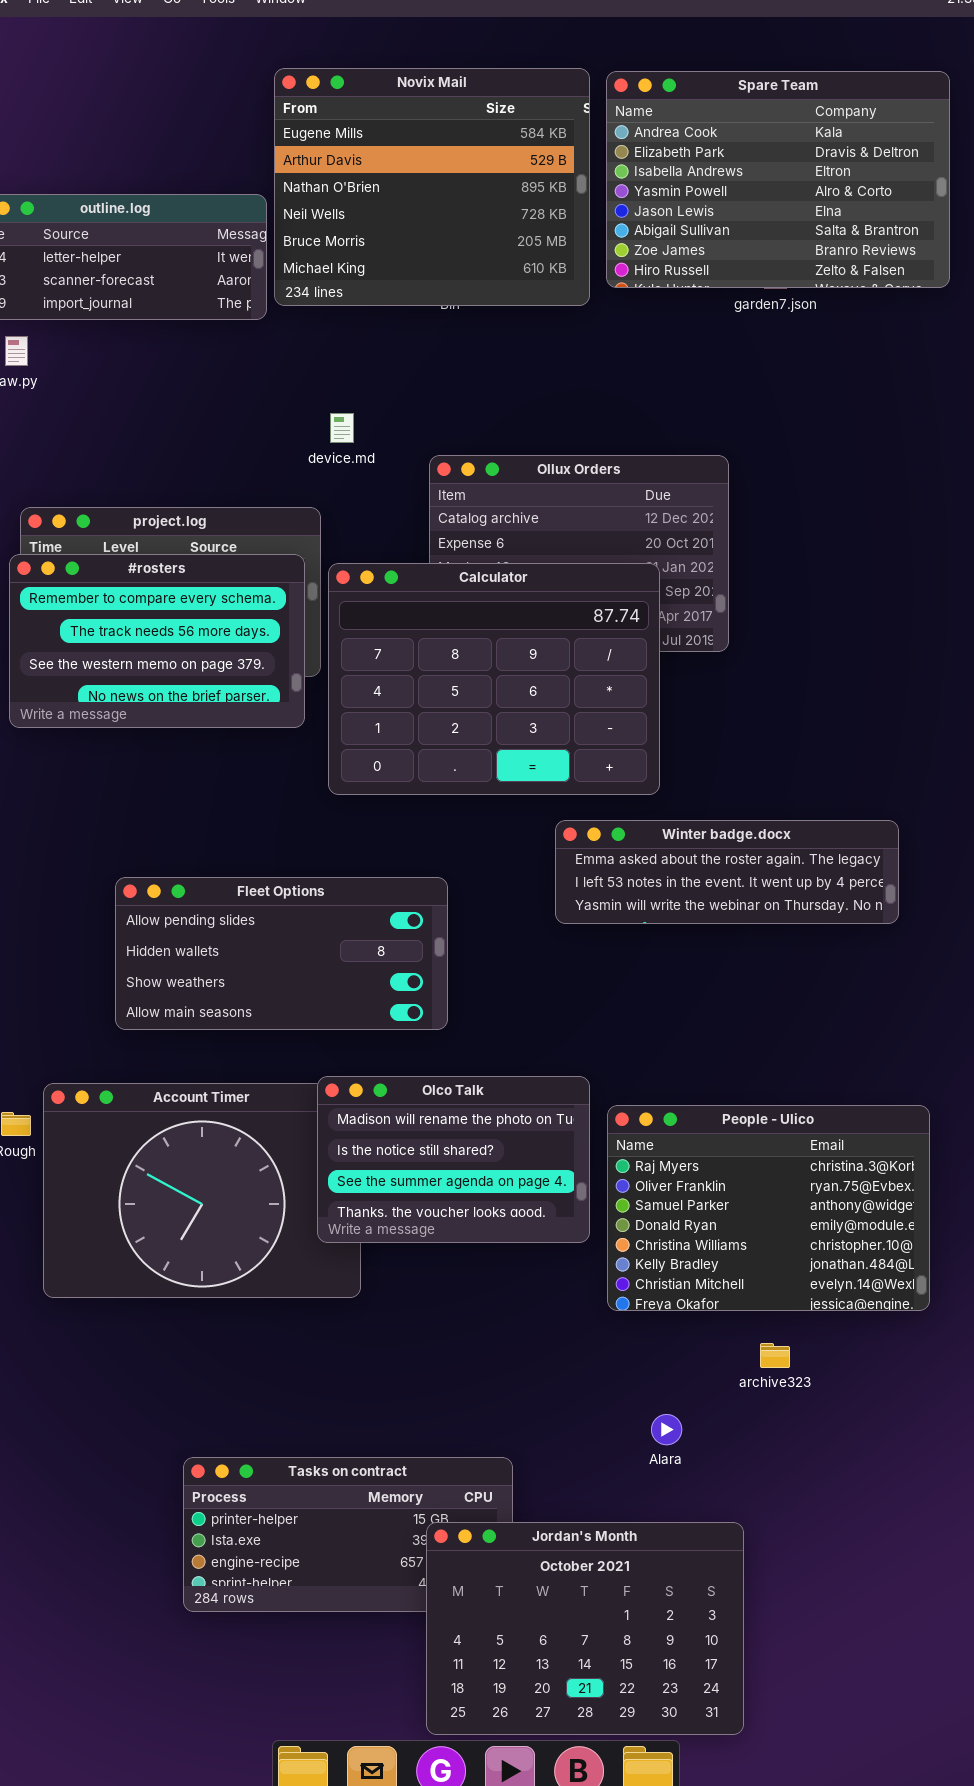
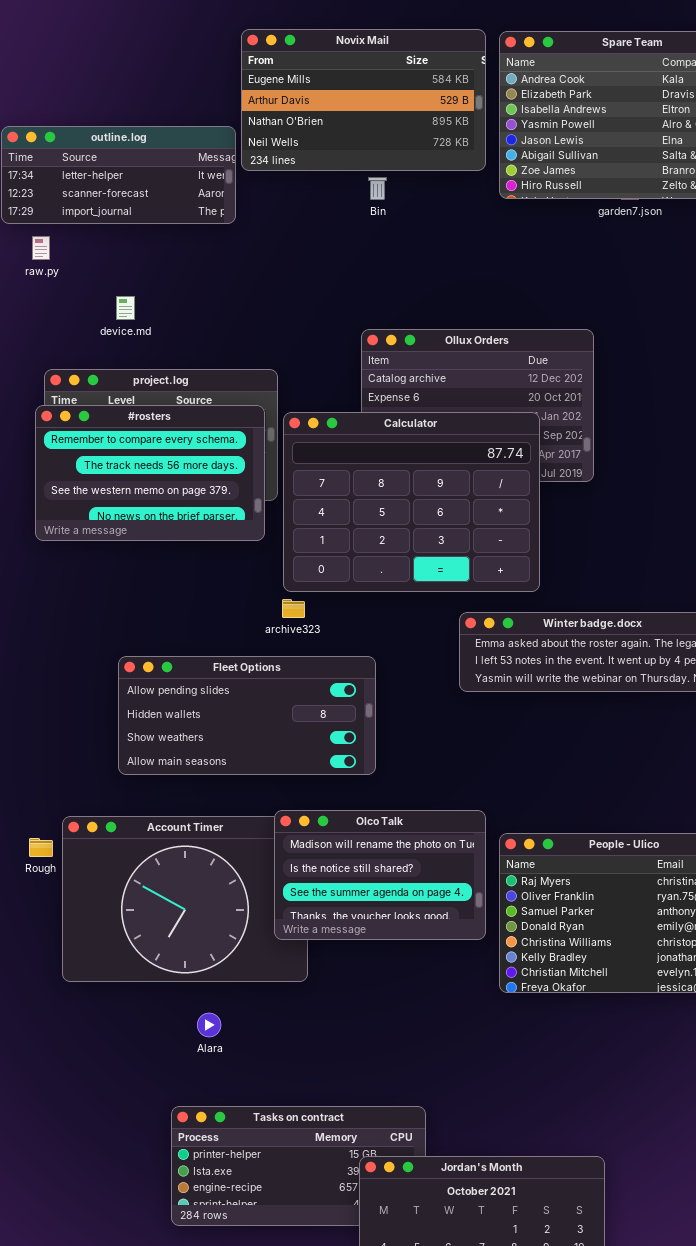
Novix Mail: [274,68,590,306] -> [241,29,486,171], resized
device.md: [330,413,354,443] -> [116,296,135,320], moved
archive323: [760,1343,790,1368] -> [282,599,305,618], moved
Alara: [651,1414,682,1445] -> [197,1013,221,1037], moved

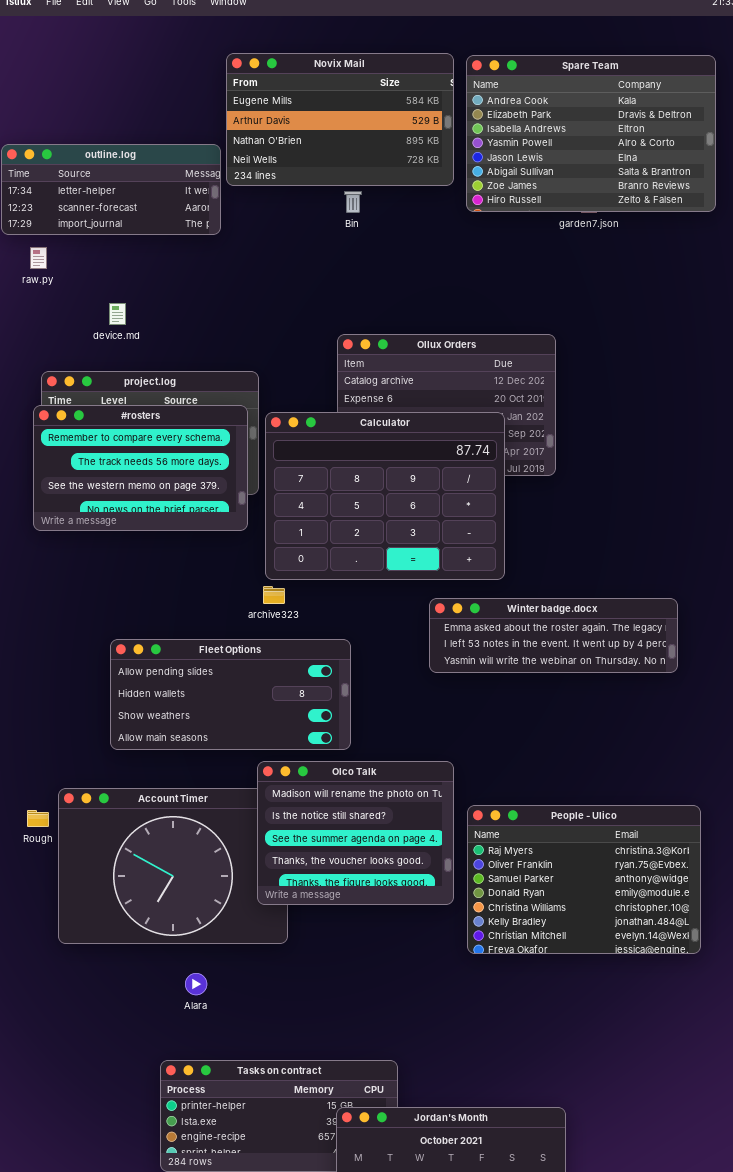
Olco Talk: [274,810,486,940] -> [257,761,454,905], resized

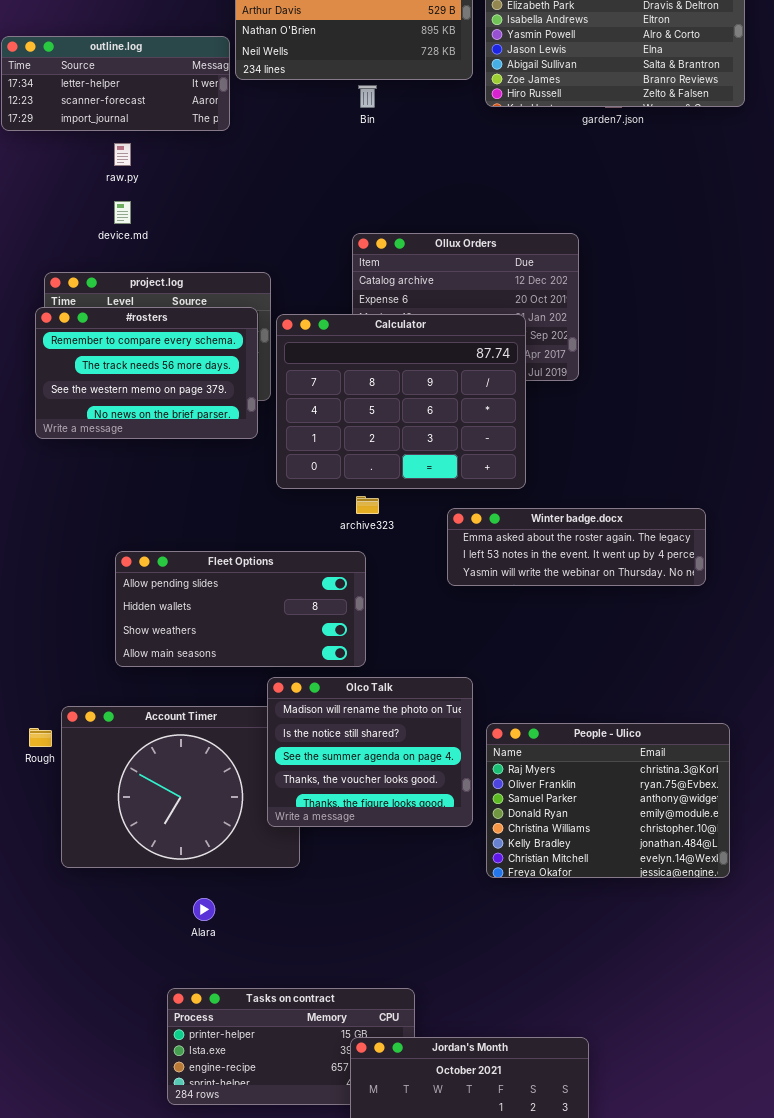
raw.py: [30,247,47,269] -> [114,143,131,166], moved
archive323: [263,586,285,604] -> [356,496,379,514], moved

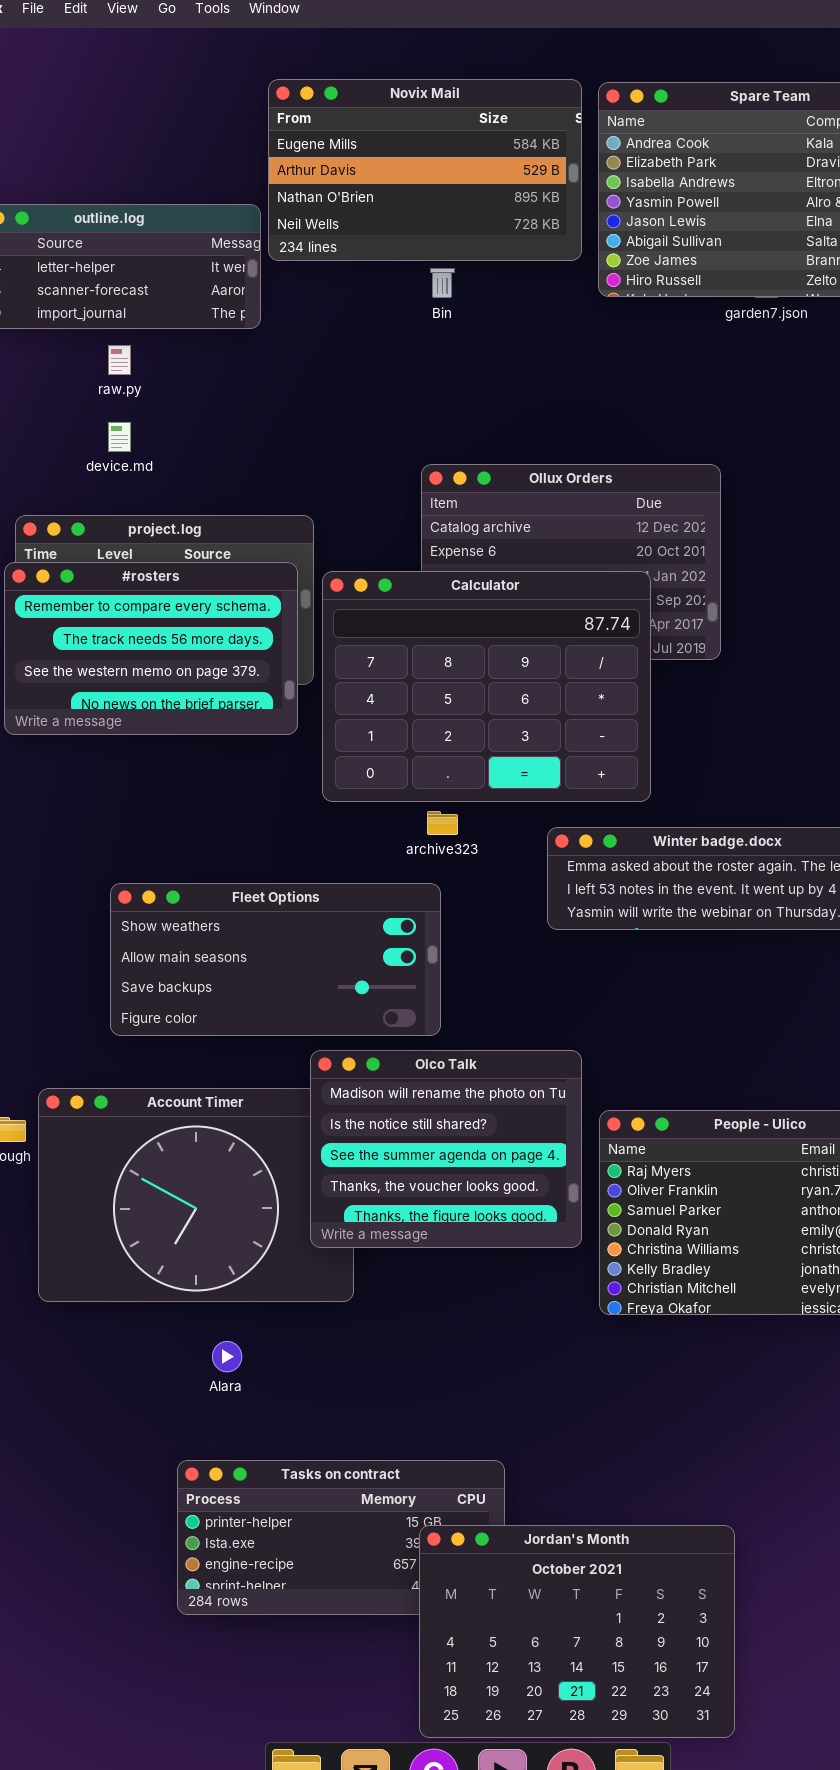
Fleet Options: [115,551,366,667] -> [110,883,441,1036], scrolled down 2 rows

